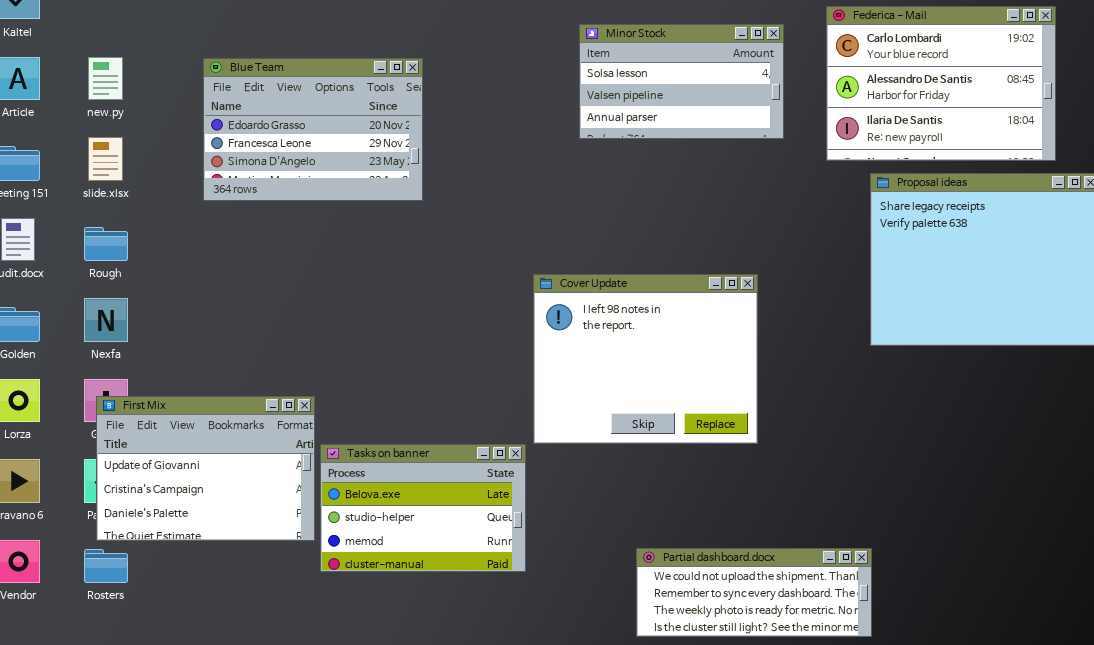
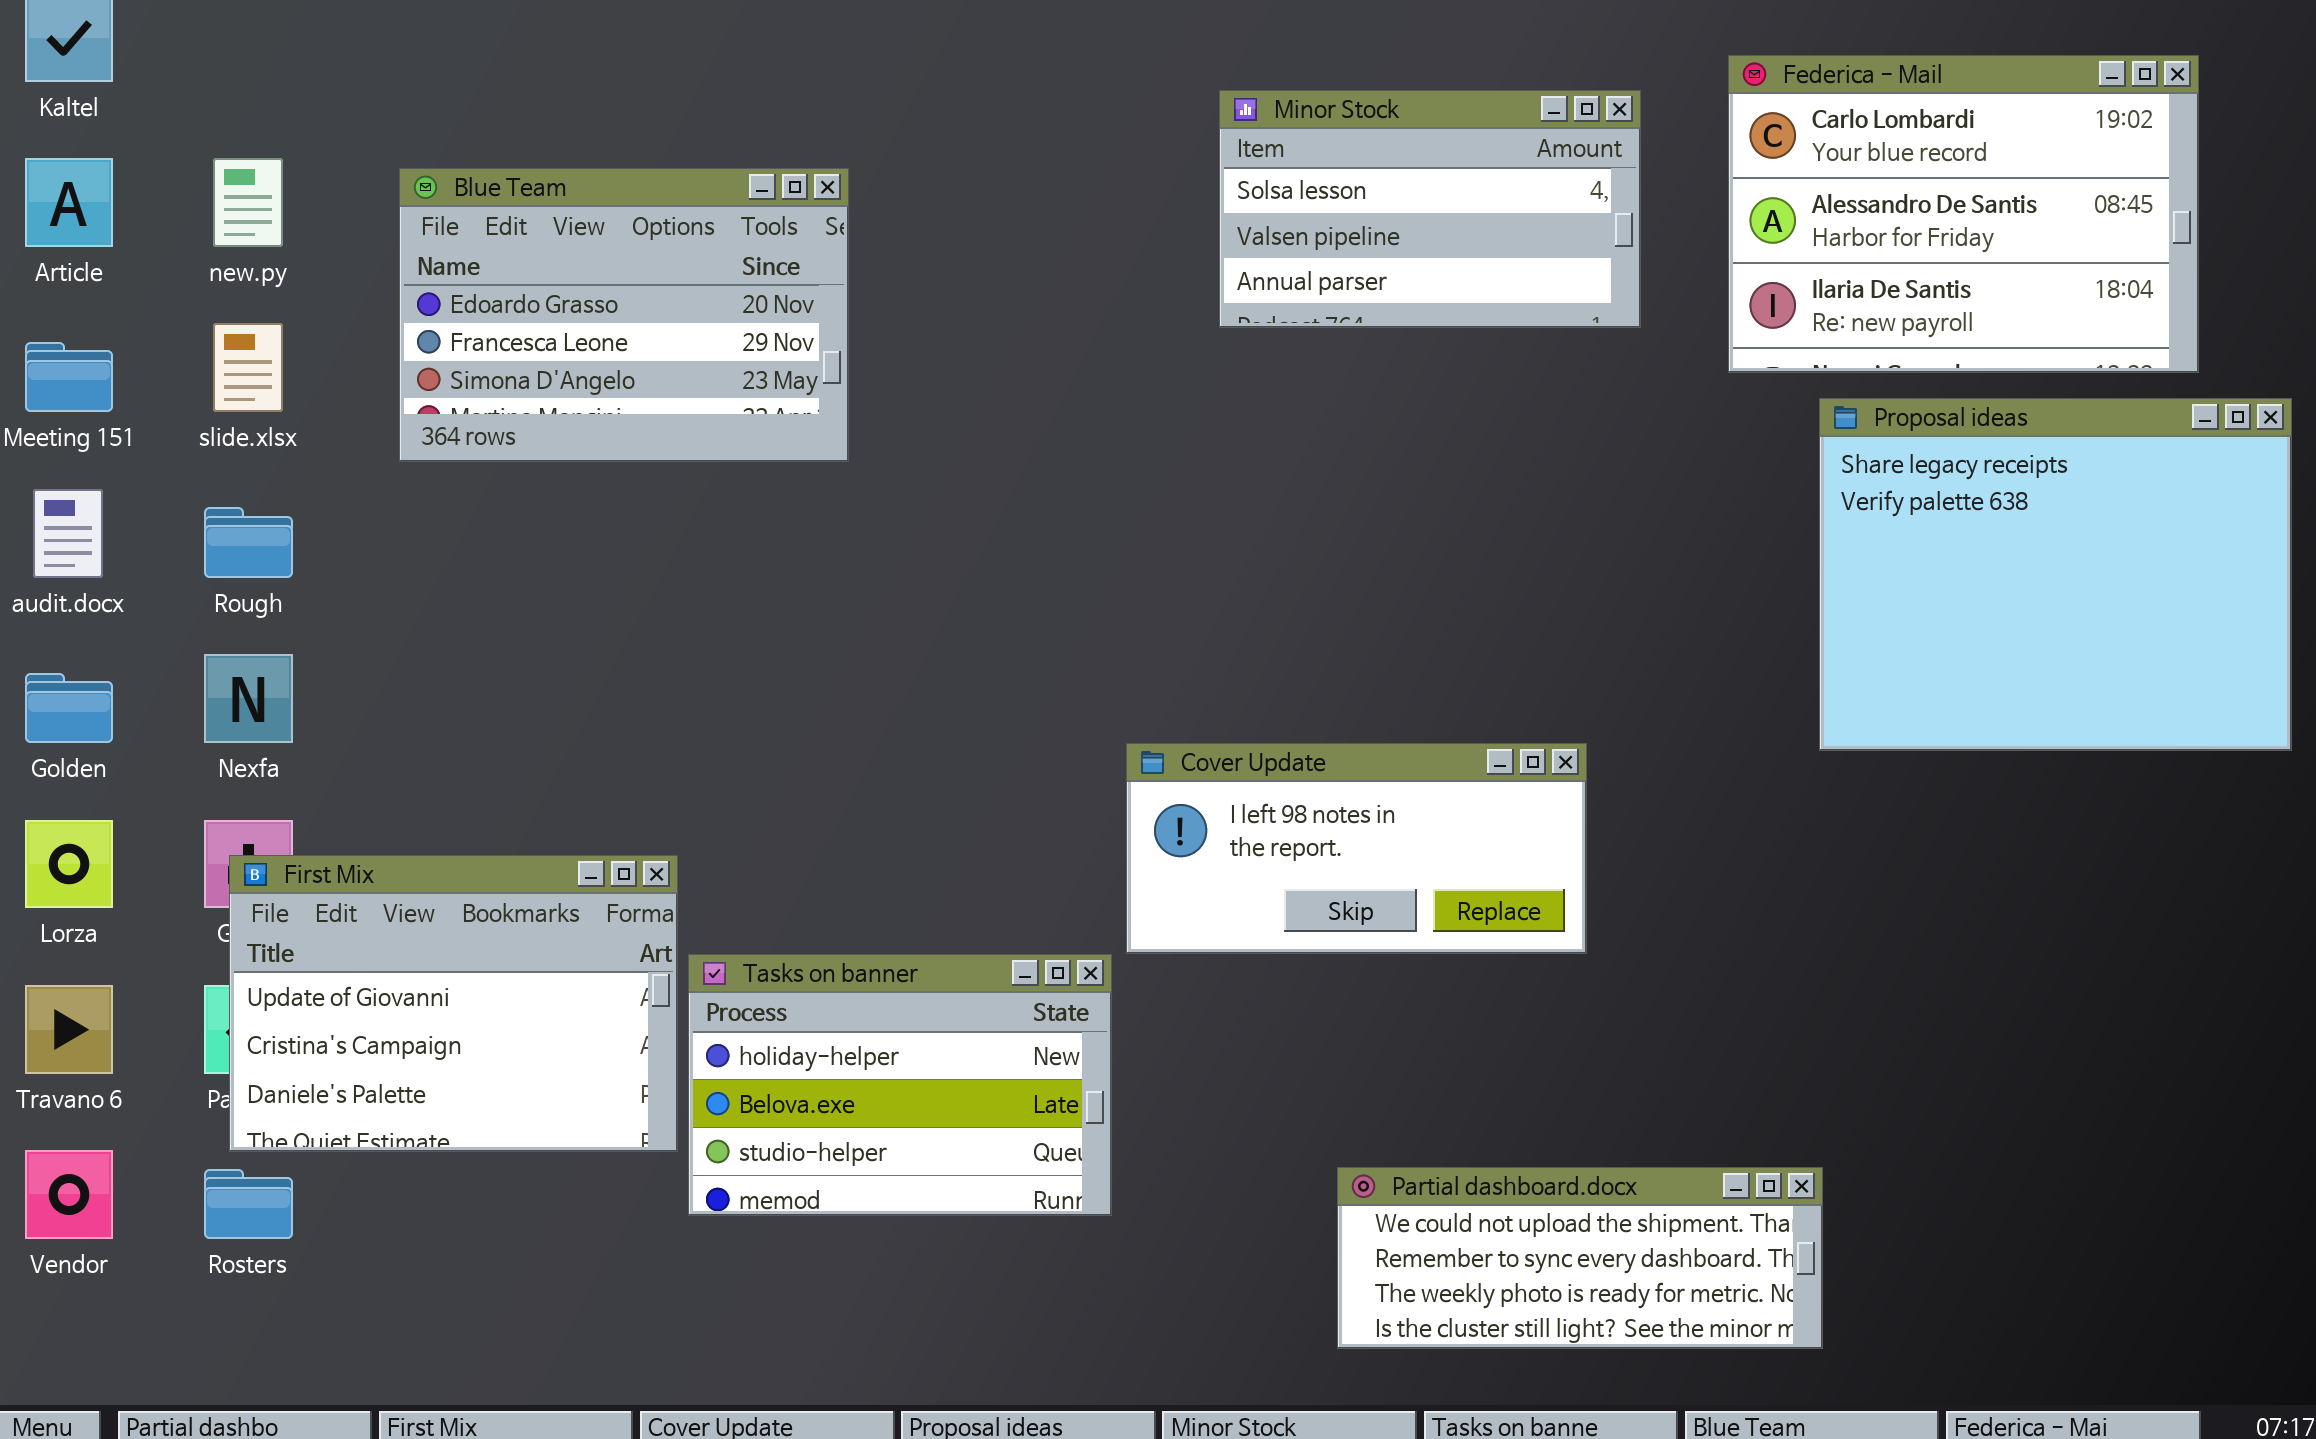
Blue Team: [203,58,423,201] -> [399,168,849,462], moved
Cover Update: [533,274,758,444] -> [1126,743,1587,954], resized
Tasks on banner: [320,444,526,572] -> [688,954,1112,1216], scrolled up 1 row

